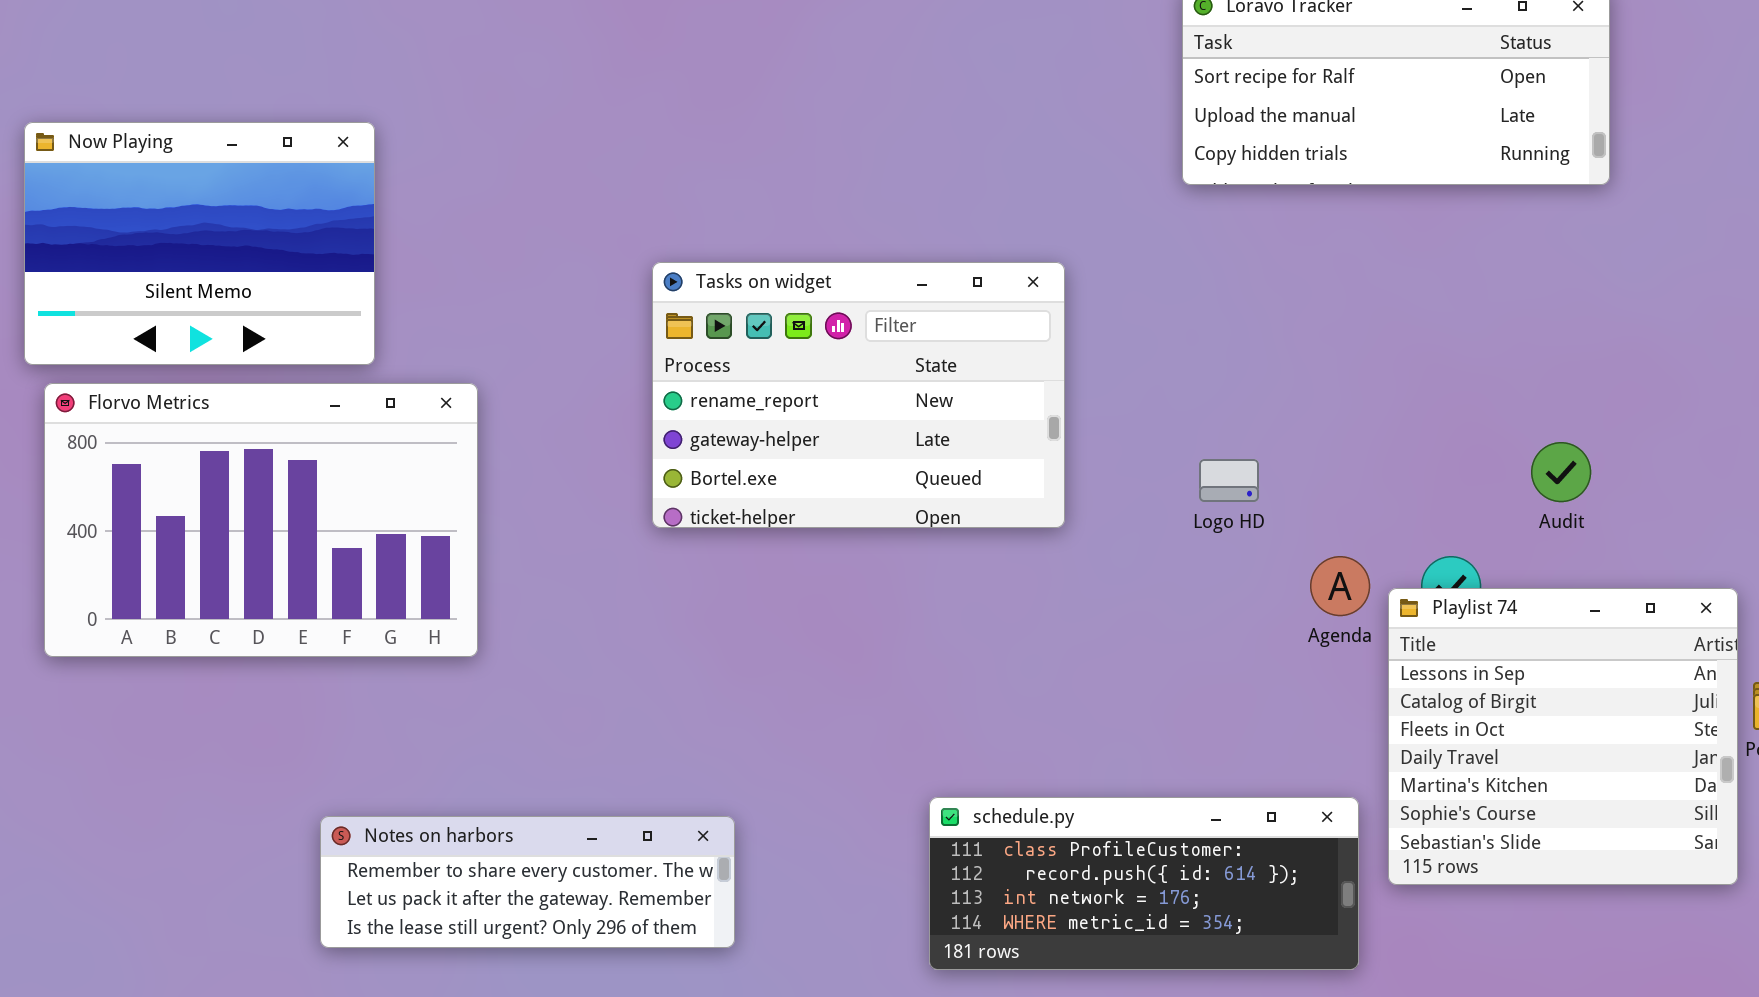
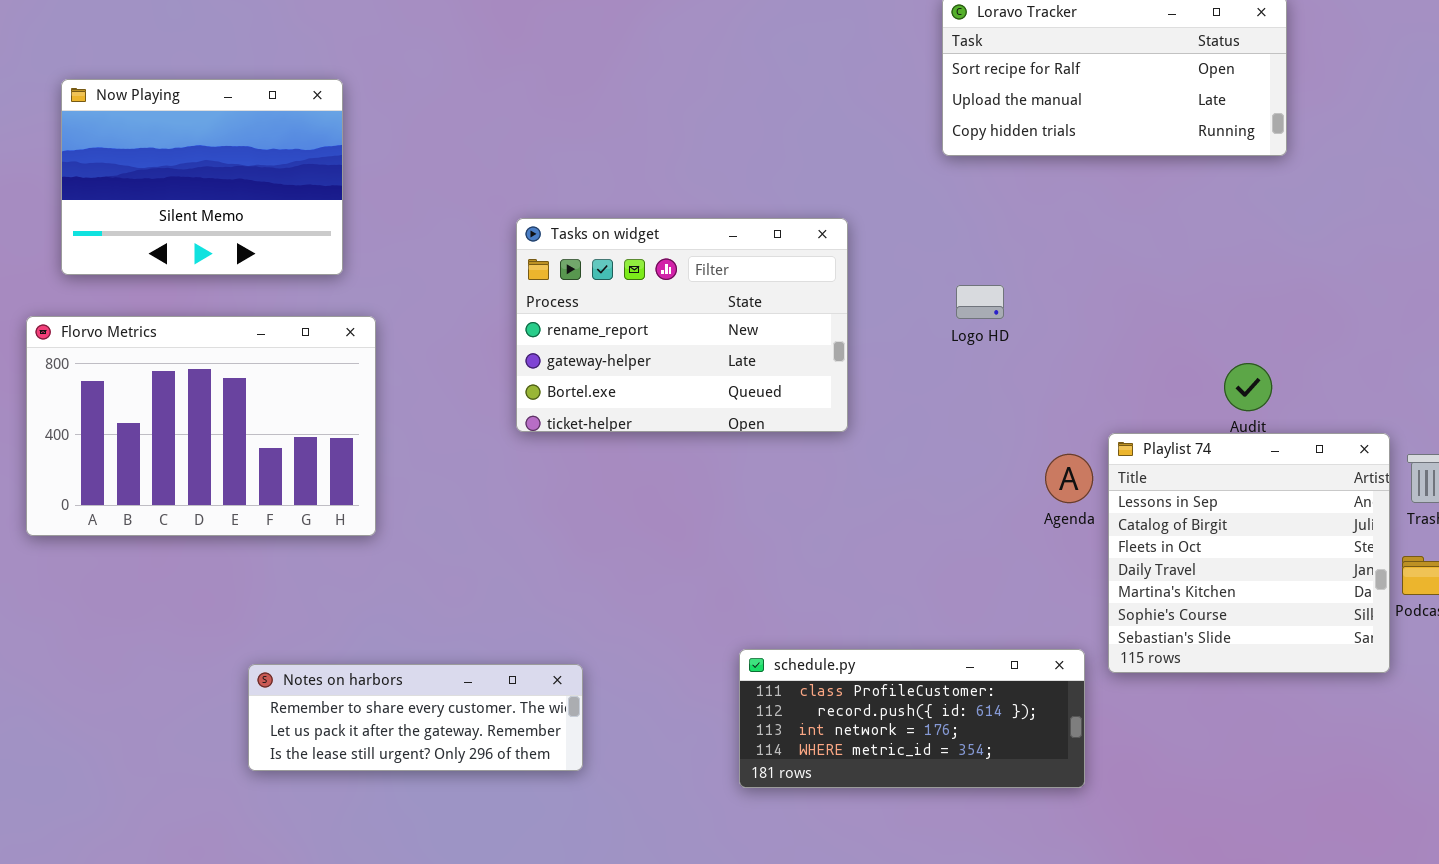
Now Playing: [24,122,375,365] -> [61,79,343,275], moved
Logo HD: [1199,459,1259,502] -> [956,285,1004,319], moved
Playlist 74: [1388,588,1738,885] -> [1108,433,1390,673], moved

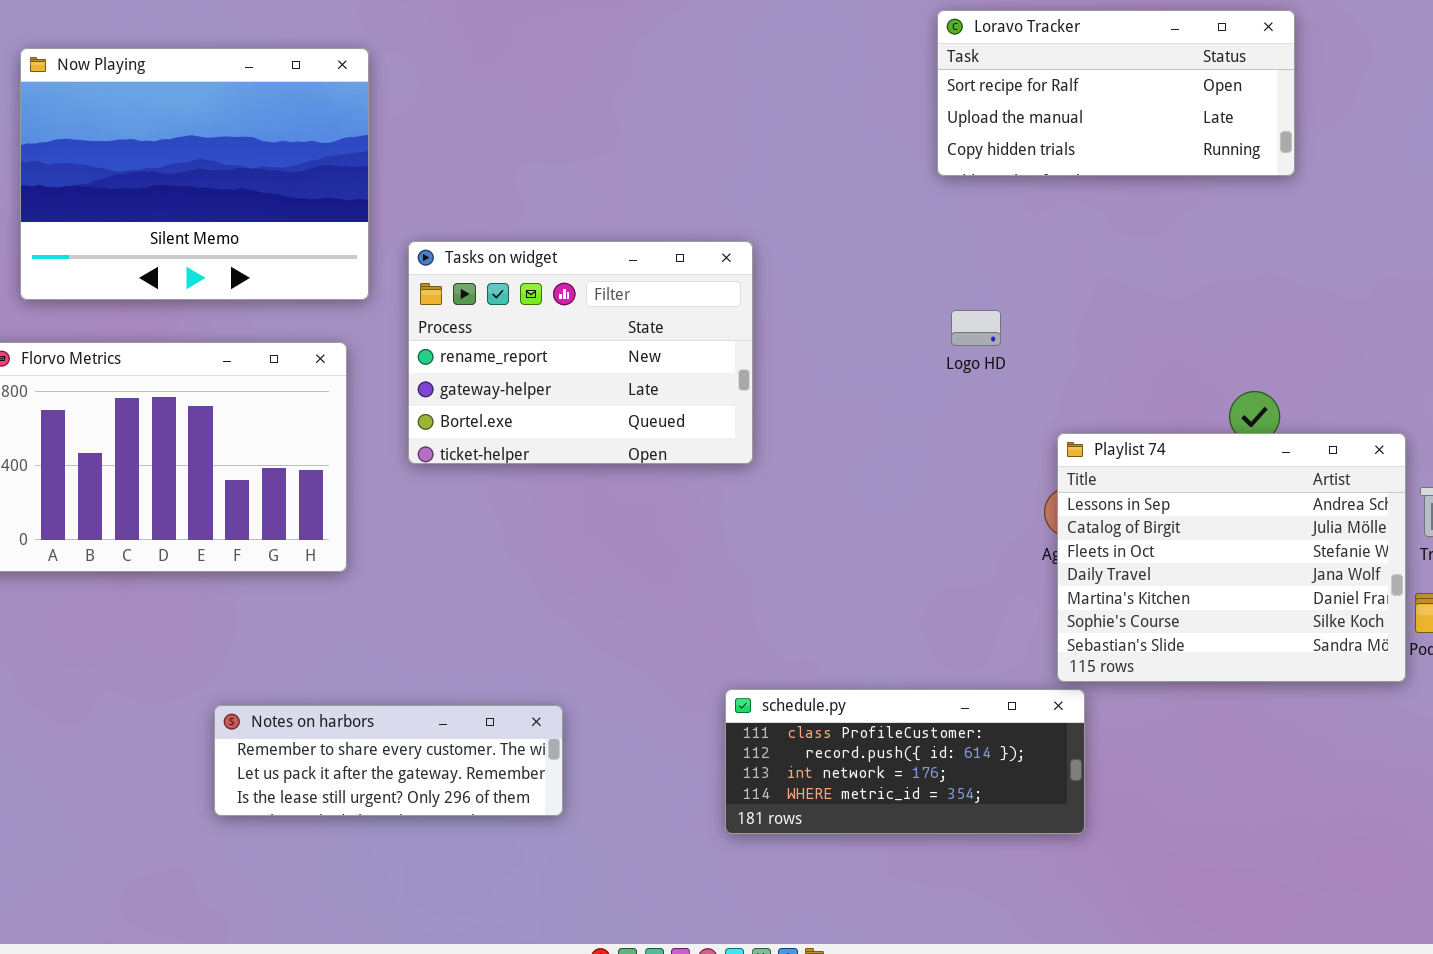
Now Playing: [61,79,343,275] -> [20,48,369,300], resized
Tasks on widget: [516,218,848,432] -> [408,241,753,464], moved
Playlist 74: [1108,433,1390,673] -> [1057,433,1406,682], moved, resized

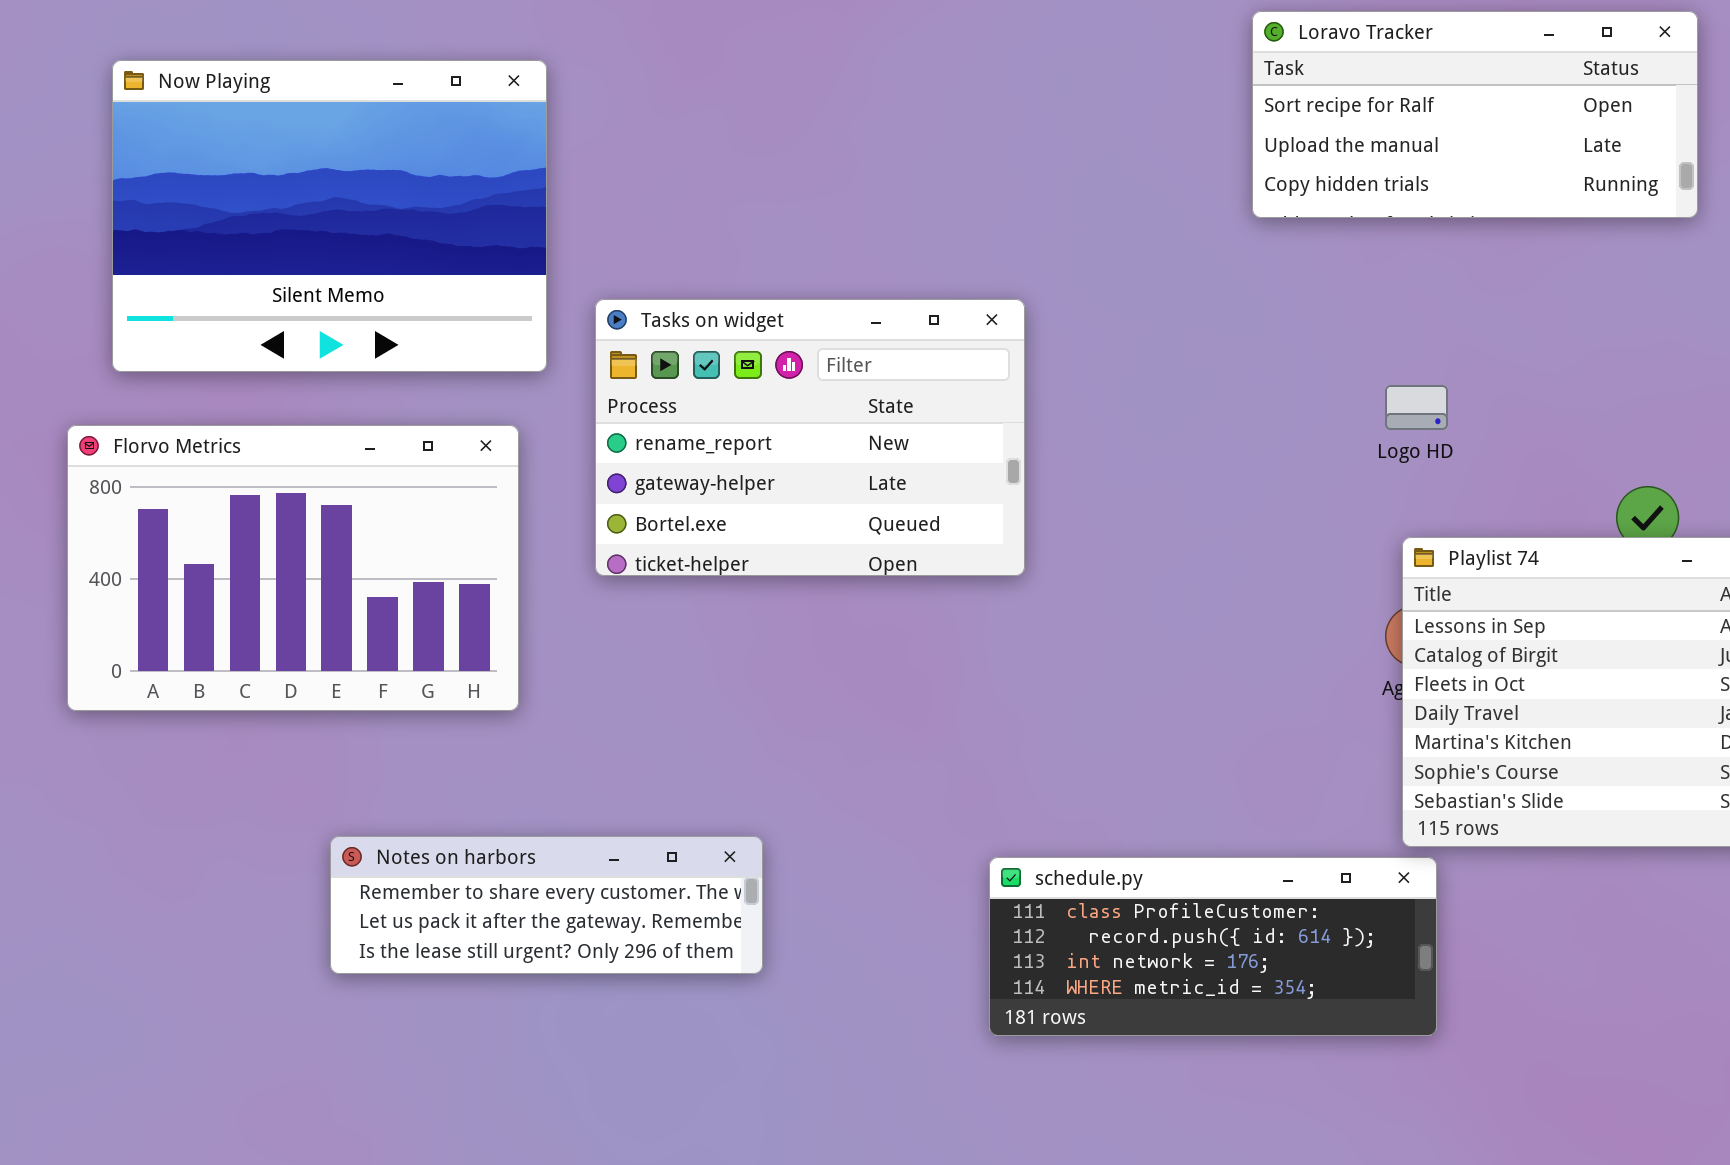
Logo HD: [951,310,1001,346] -> [1385,385,1448,430], moved
Notes on harbors: [214,705,563,816] -> [330,836,763,974], moved

